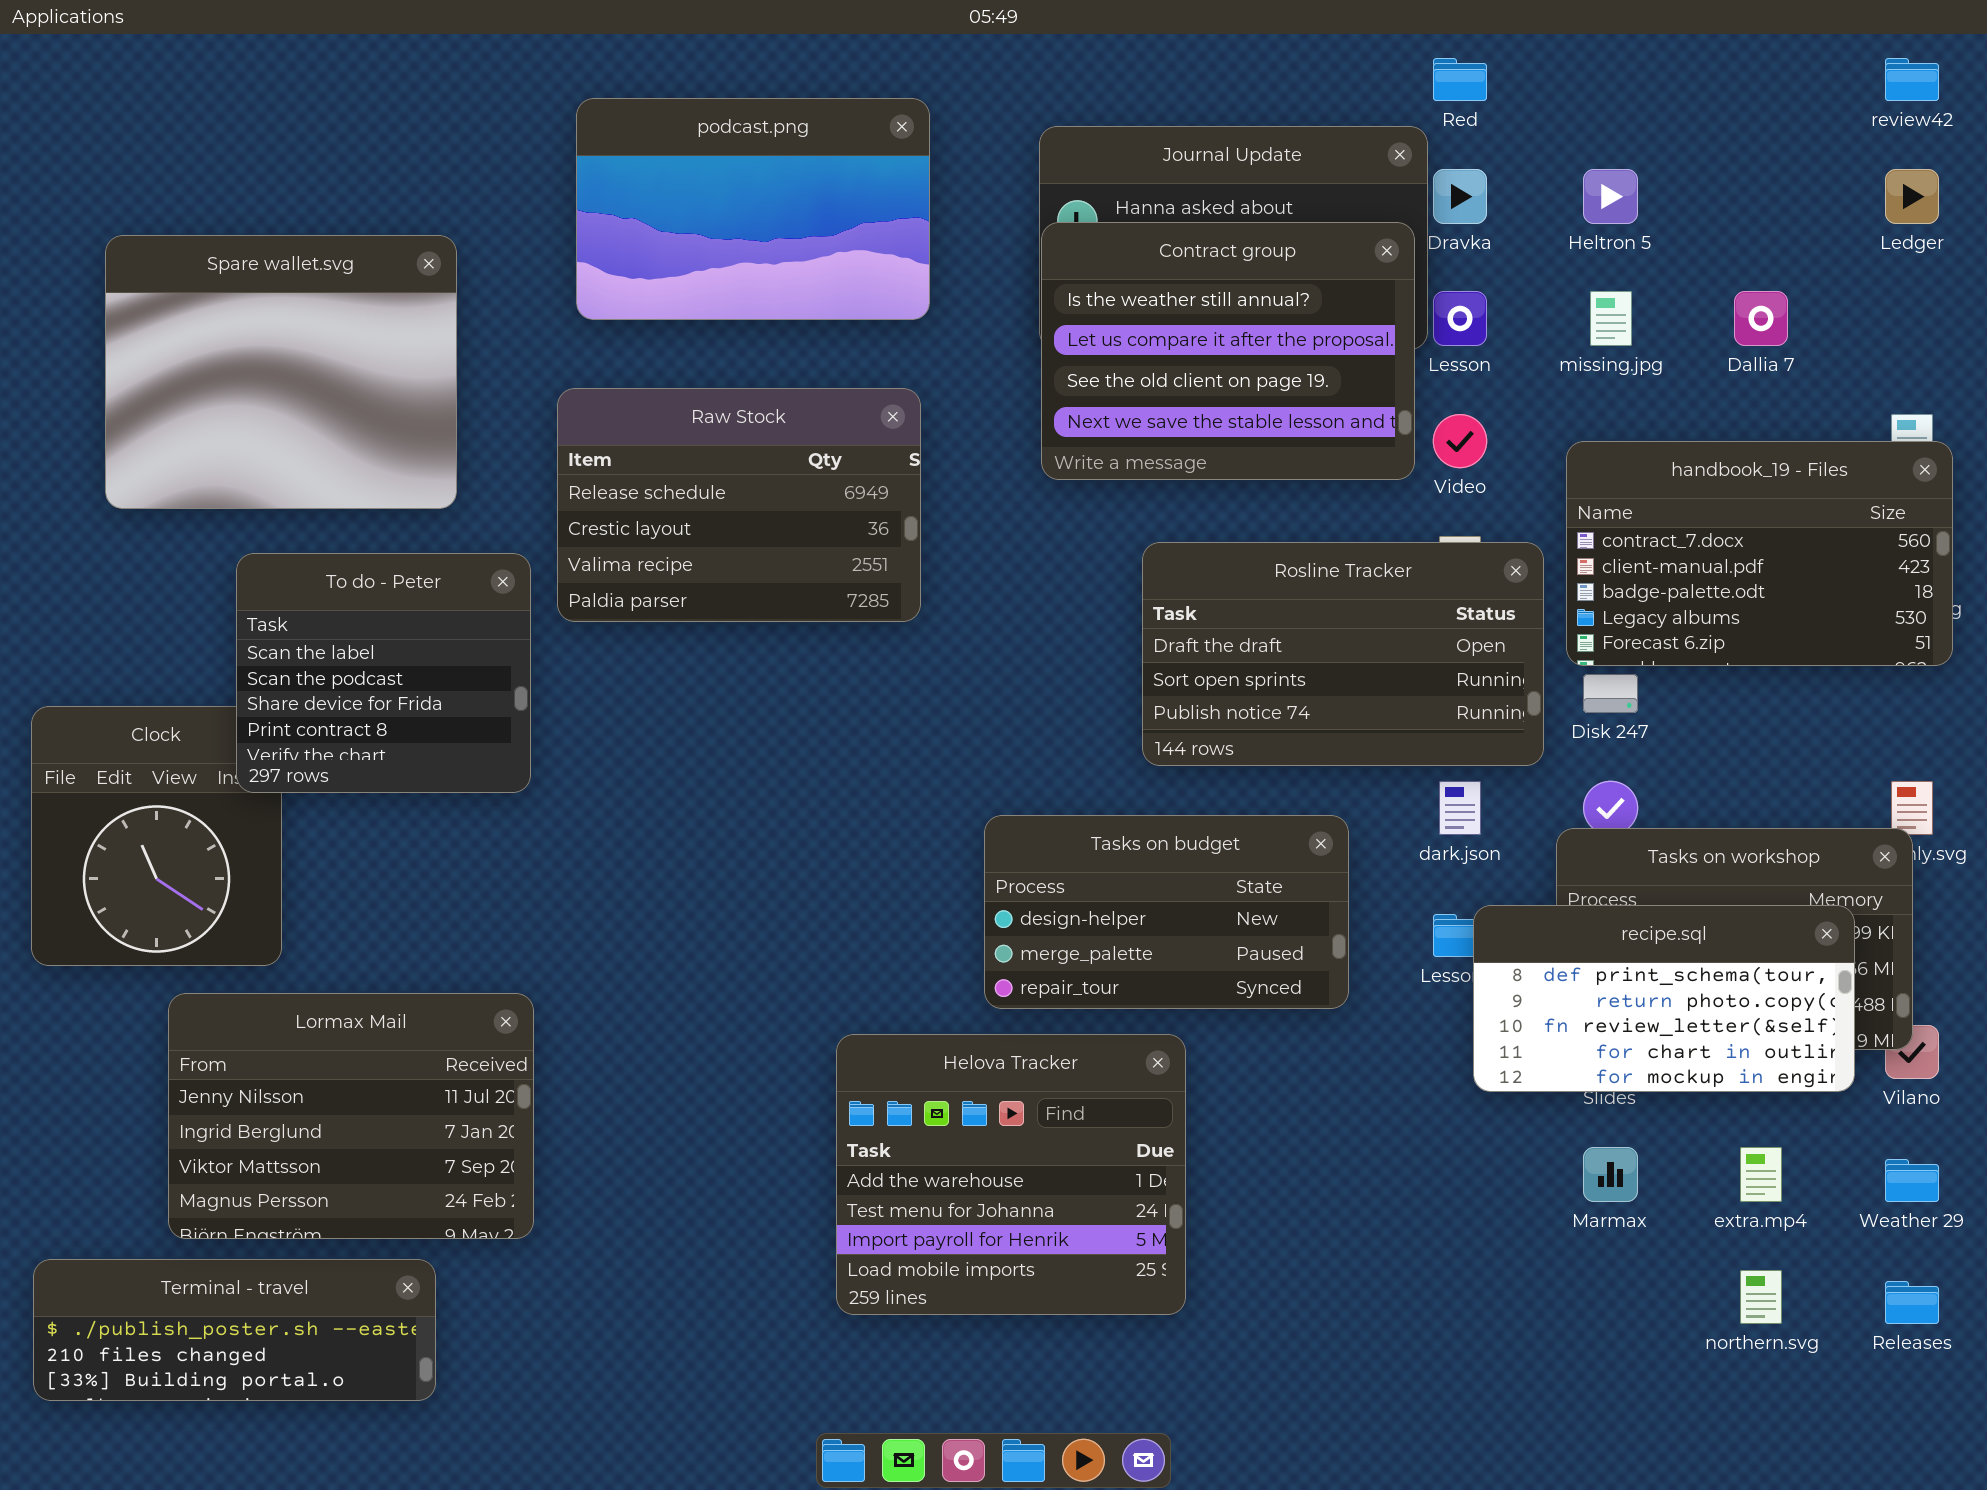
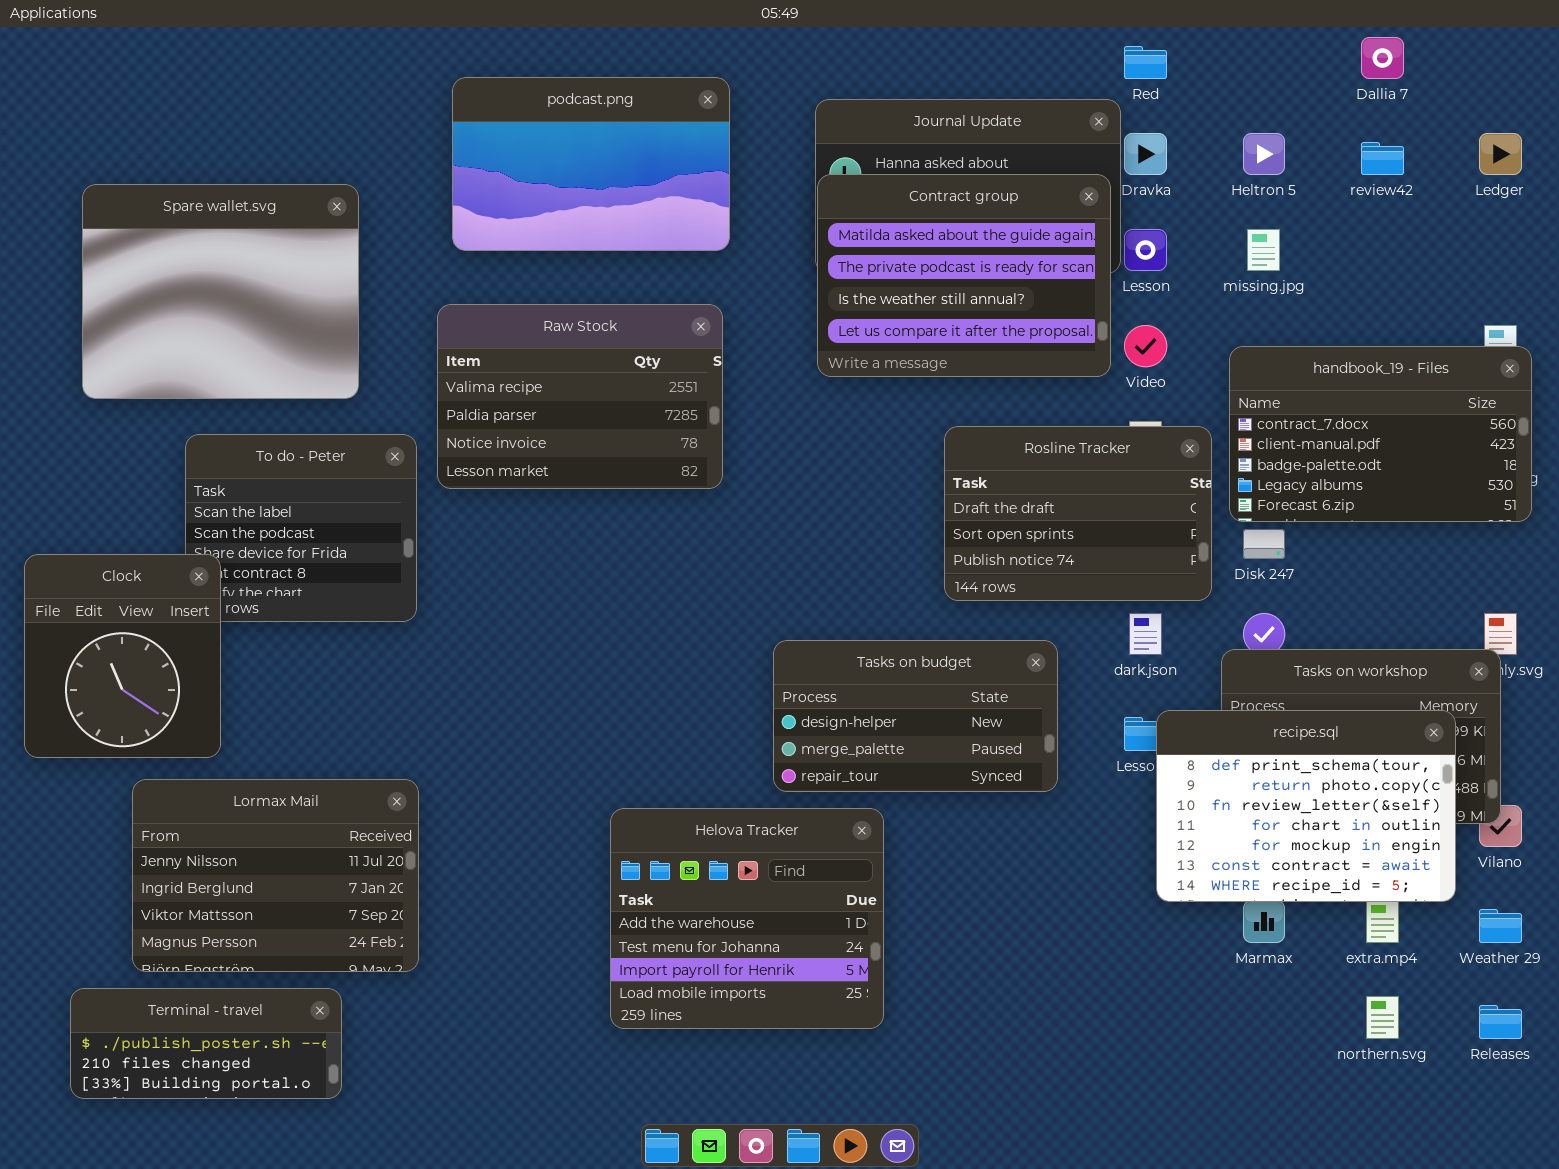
review42: [1885,58,1939,101] -> [1361,142,1404,175], moved
Contract group: [1041,222,1415,480] -> [817,174,1111,377], scrolled up 2 rows
Dallia 7: [1734,291,1788,346] -> [1361,37,1404,79], moved
Raw Stock: [557,388,921,622] -> [437,304,723,489], scrolled down 2 rows
Rosline Tracker: [1142,542,1544,766] -> [944,426,1212,601], resized
Clock: [31,706,282,966] -> [24,554,221,758], raised
recipe.sql: [1473,905,1855,1092] -> [1156,710,1456,902], resized
Helova Tracker: [836,1034,1186,1315] -> [610,808,884,1029], moved
Terminal - travel: [33,1259,436,1401] -> [70,988,342,1099], resized

